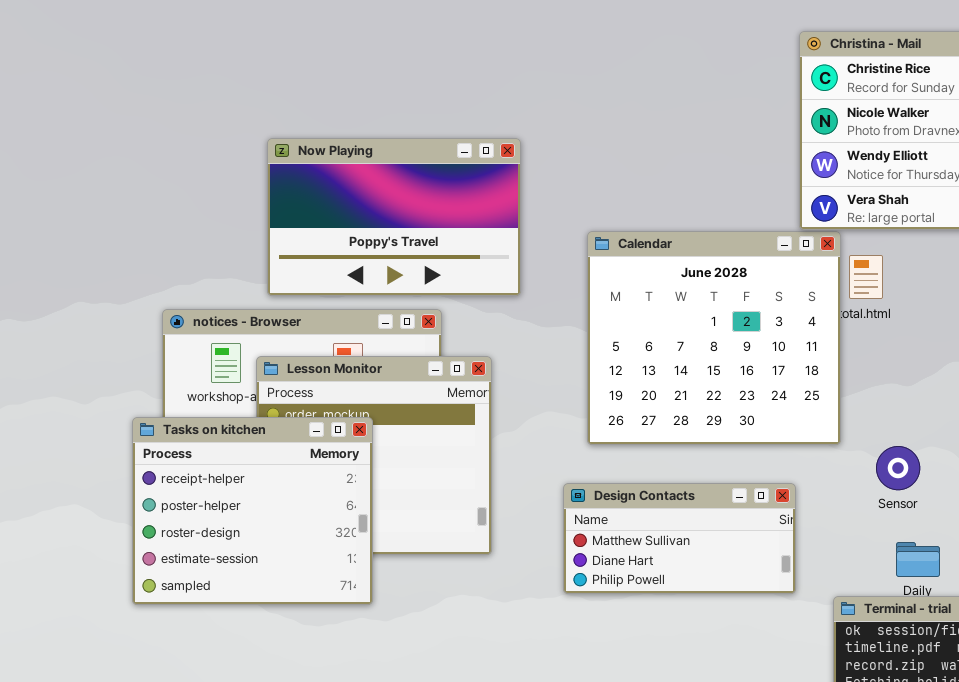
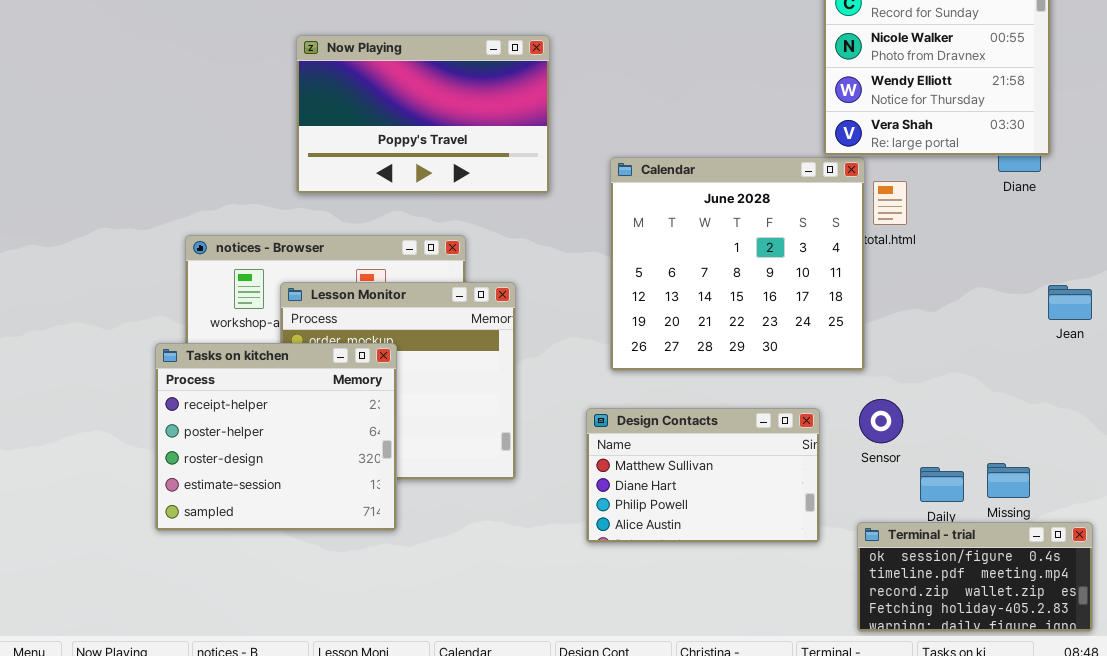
Now Playing: [267,138,521,296] -> [296,35,550,194], moved
Sensor: [876,446,920,490] -> [859,399,903,443], moved
Design Contacts: [563,483,796,594] -> [586,408,820,543], resized

